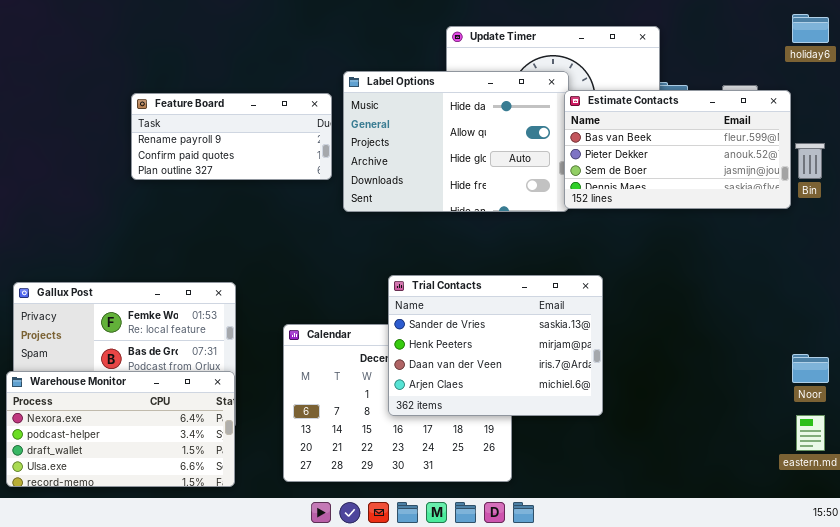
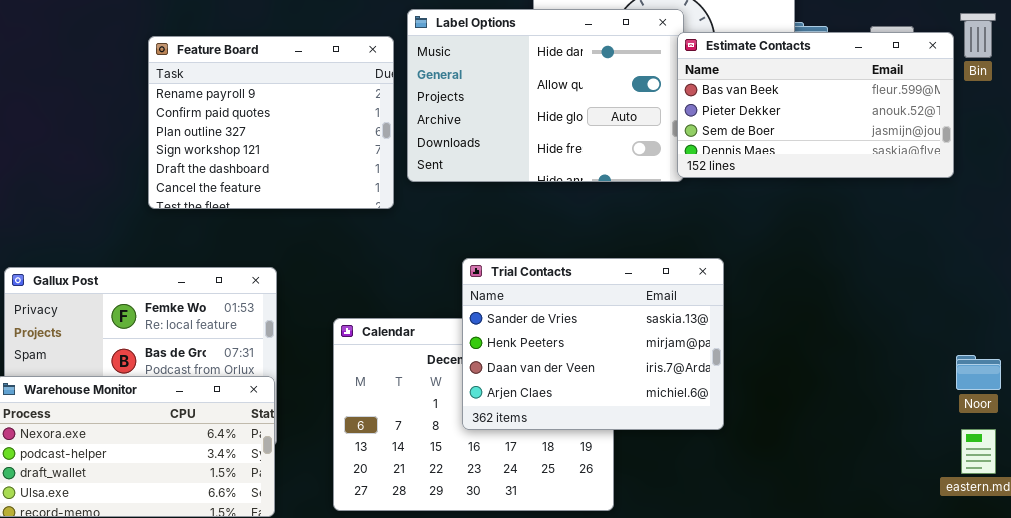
Feature Board: [131,93,332,180] -> [148,36,394,209], resized
Bin: [795,143,825,179] -> [960,13,996,58], moved

